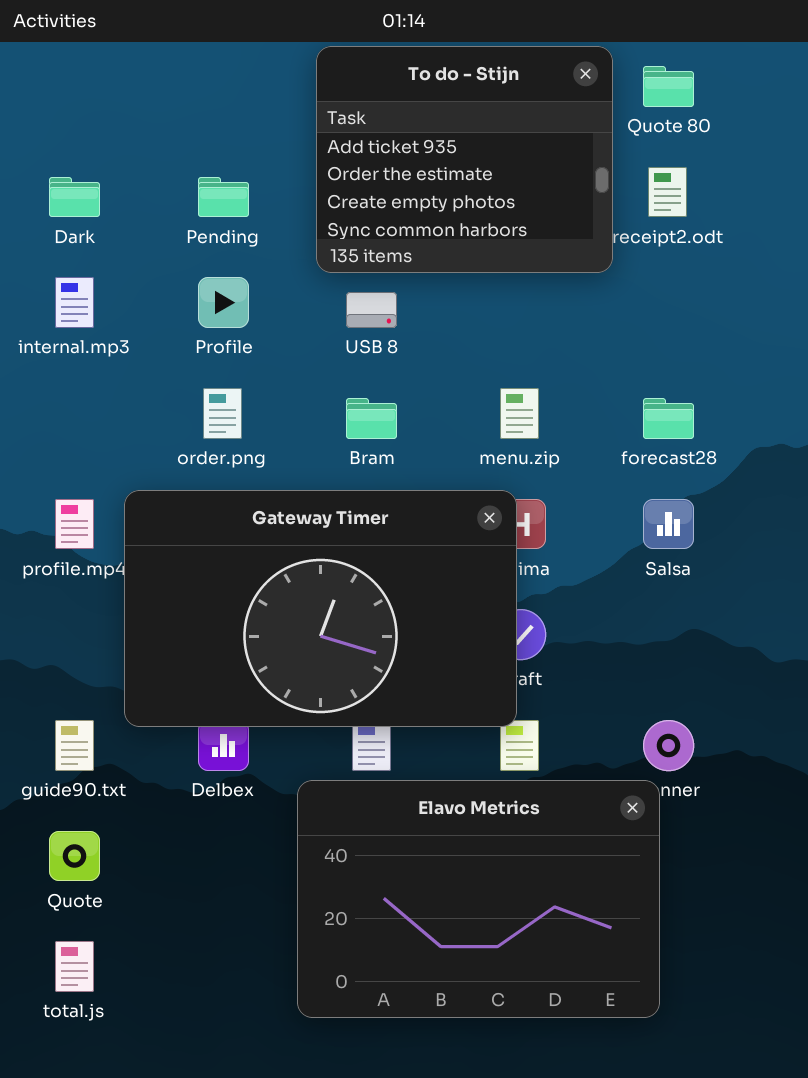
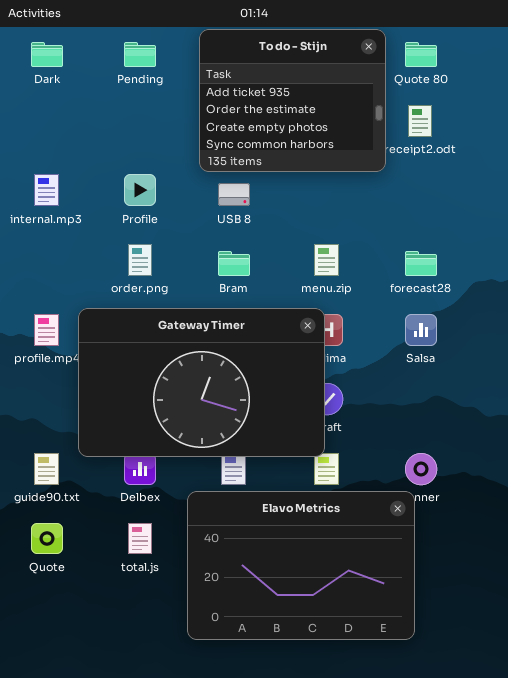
Dark: [49,177,100,217] -> [31,42,63,67], moved
Pending: [198,177,249,217] -> [124,42,156,67], moved
total.js: [55,941,94,992] -> [128,523,152,554], moved

